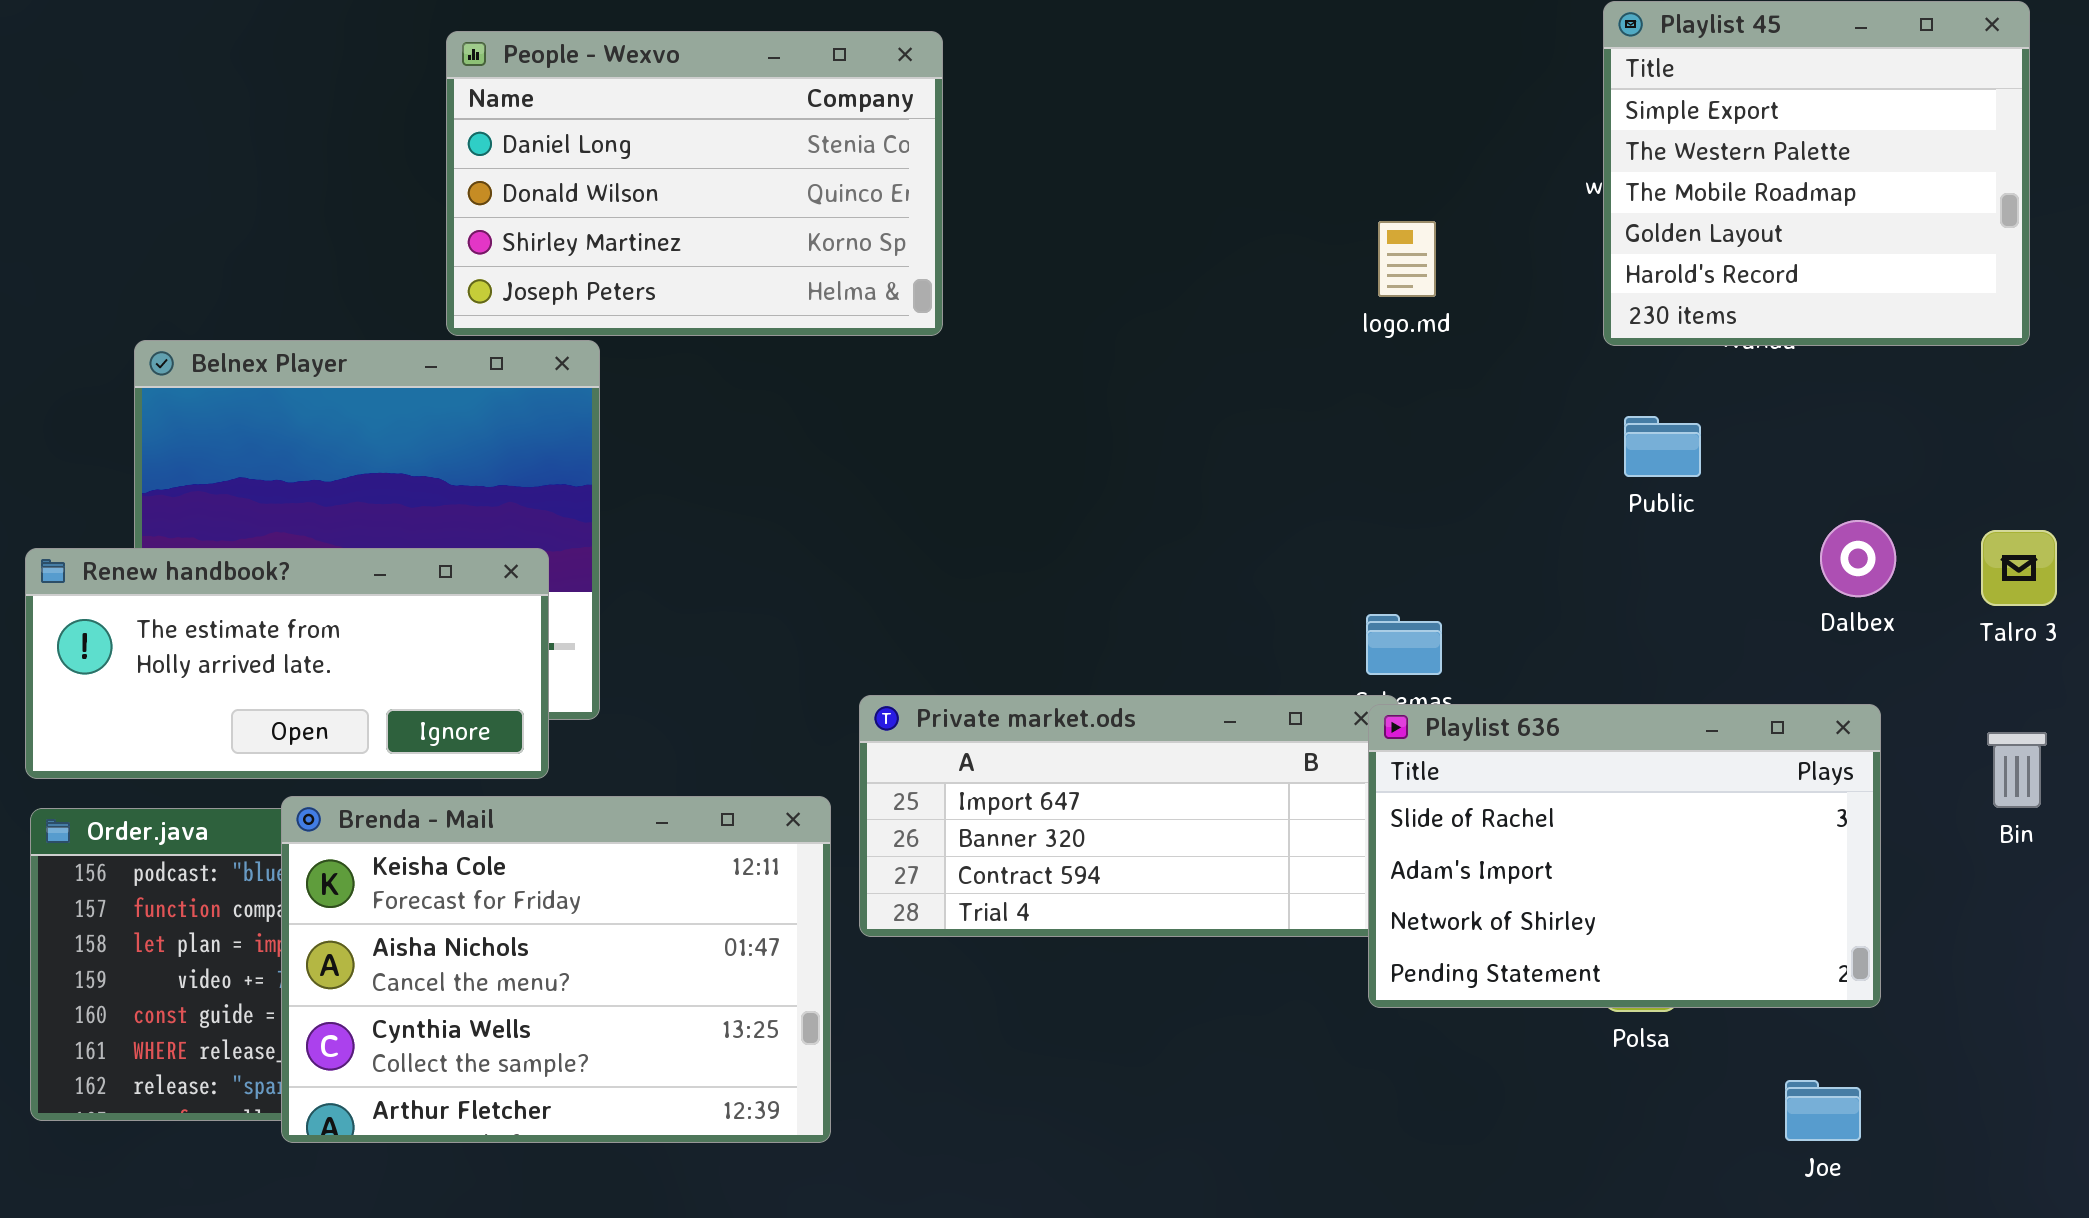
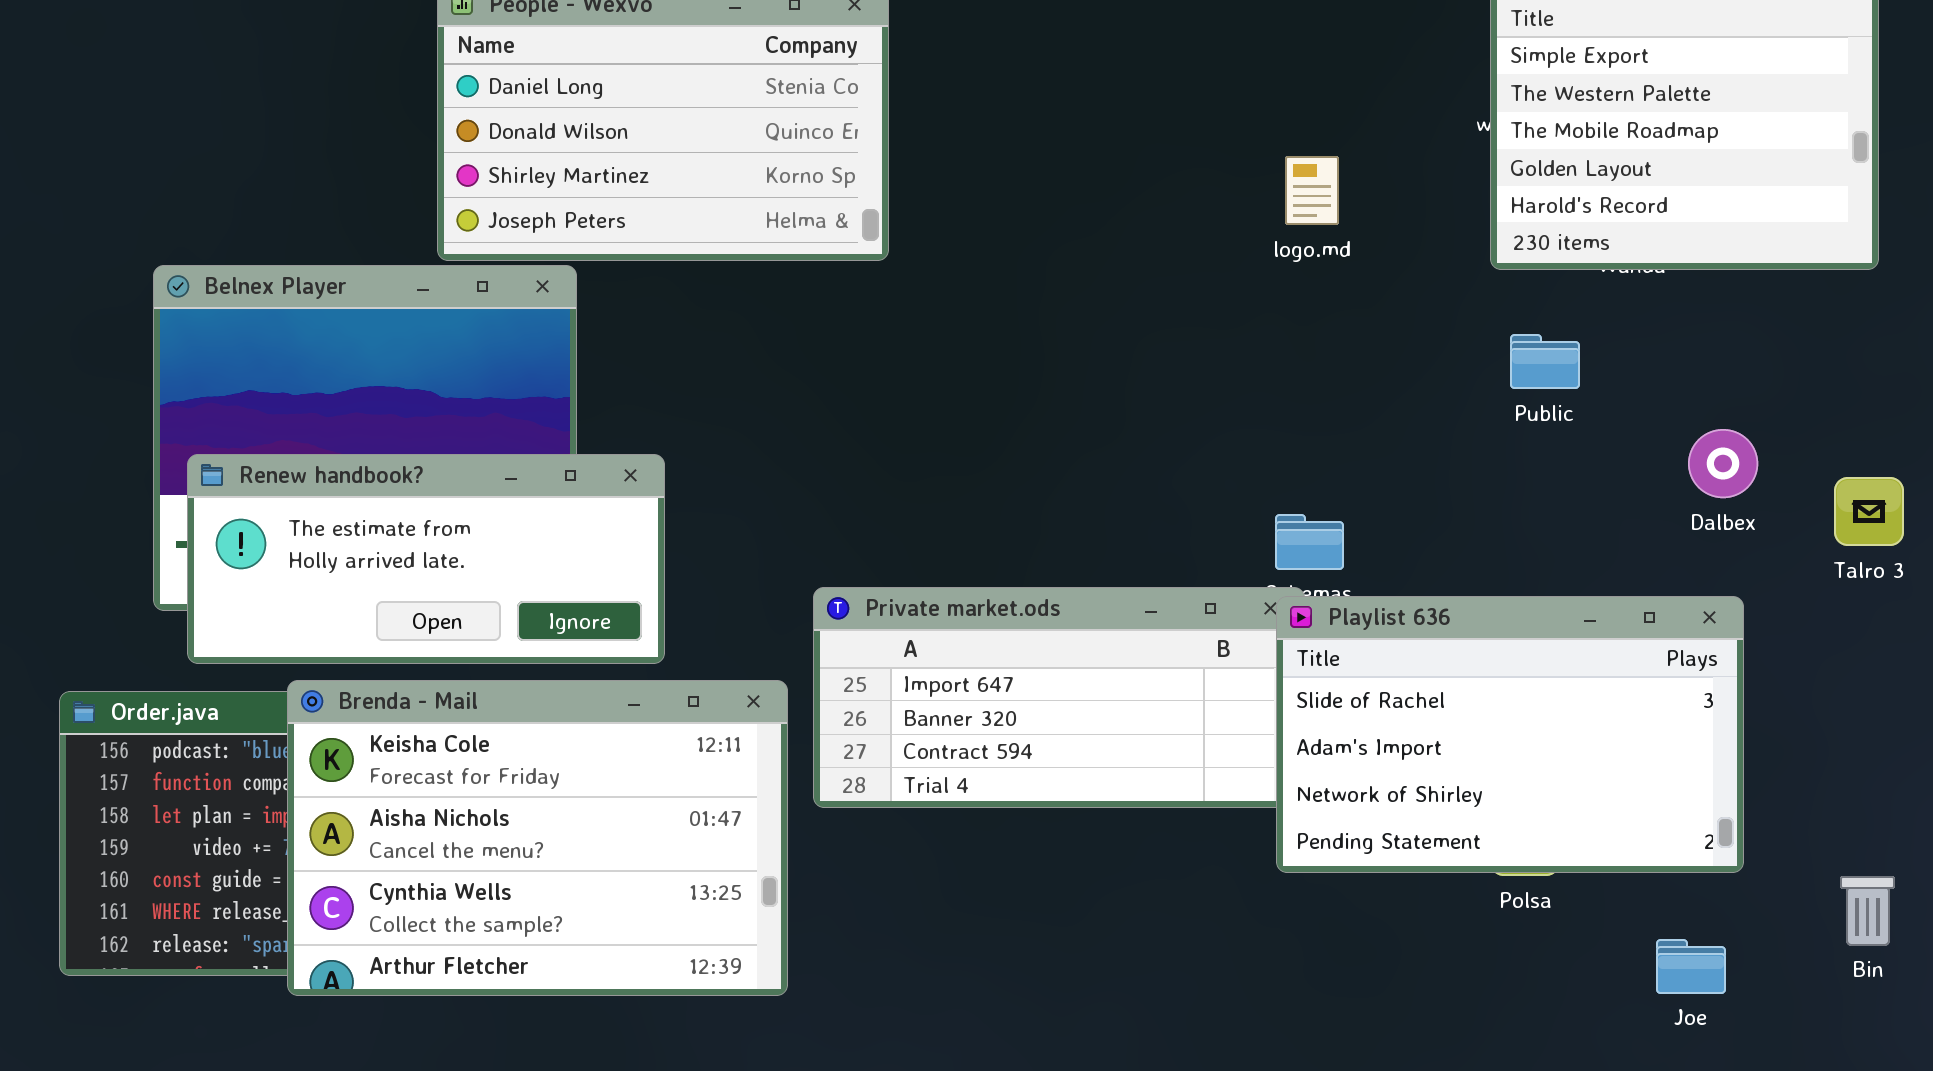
Talro 3: [1981,530,2057,606] -> [1834,477,1904,546], moved
Renew handbook?: [25,548,549,779] -> [187,454,665,664], moved
Bin: [1987,732,2047,808] -> [1840,876,1895,946], moved

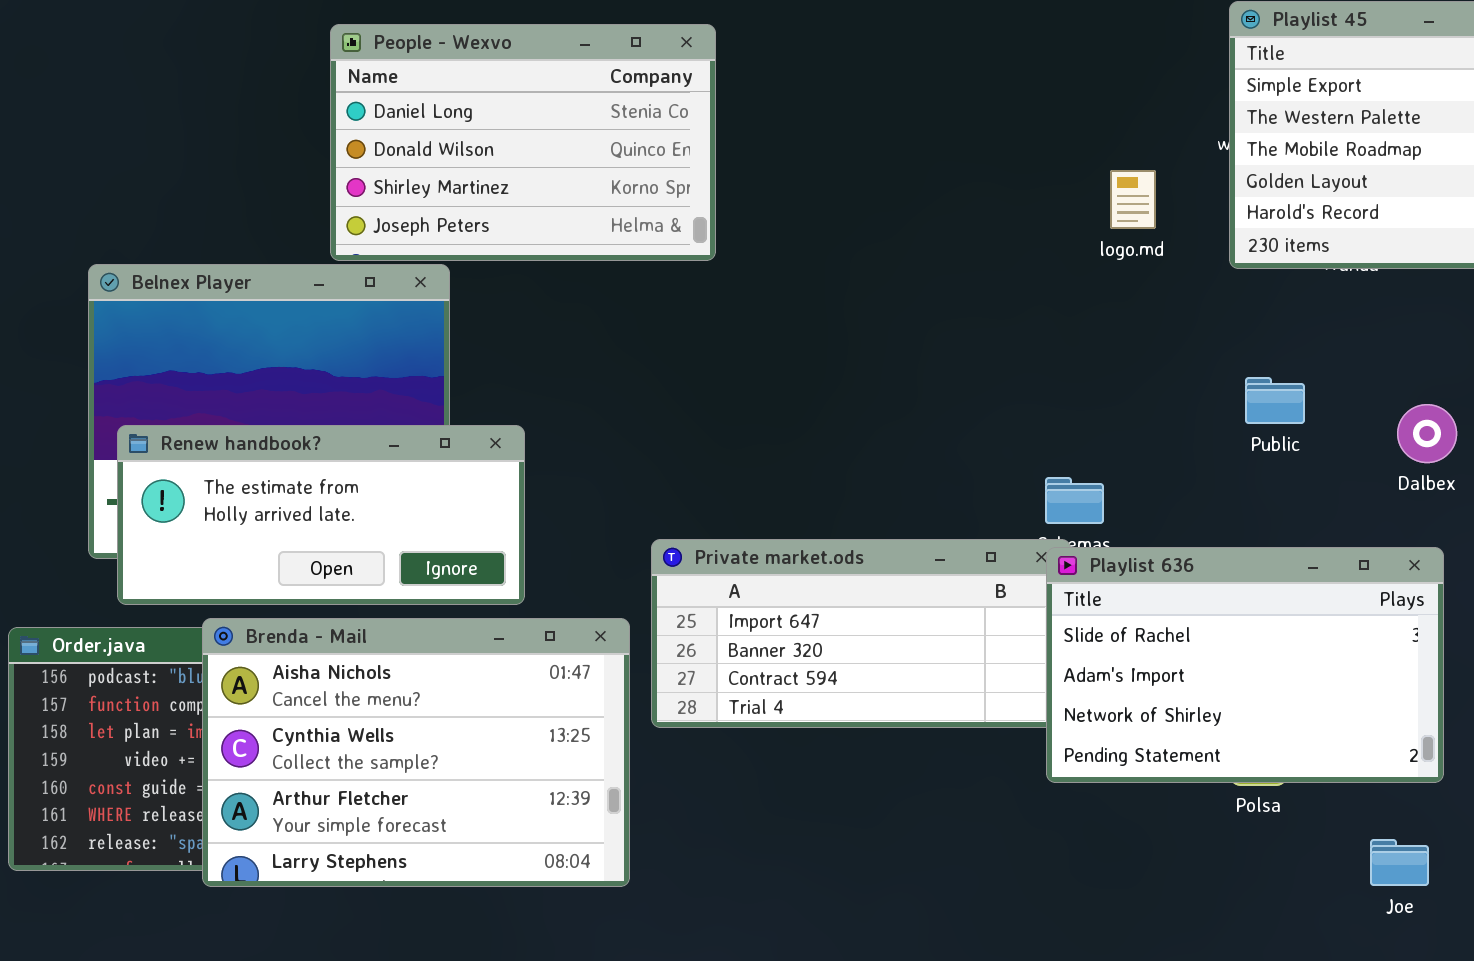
logo.md: [1285,156,1339,225] -> [1110,170,1156,229], moved
Public: [1510,334,1580,389] -> [1245,377,1305,424], moved
Brenda - Mail: [287,680,788,996] -> [202,618,630,887], scrolled down 1 row

